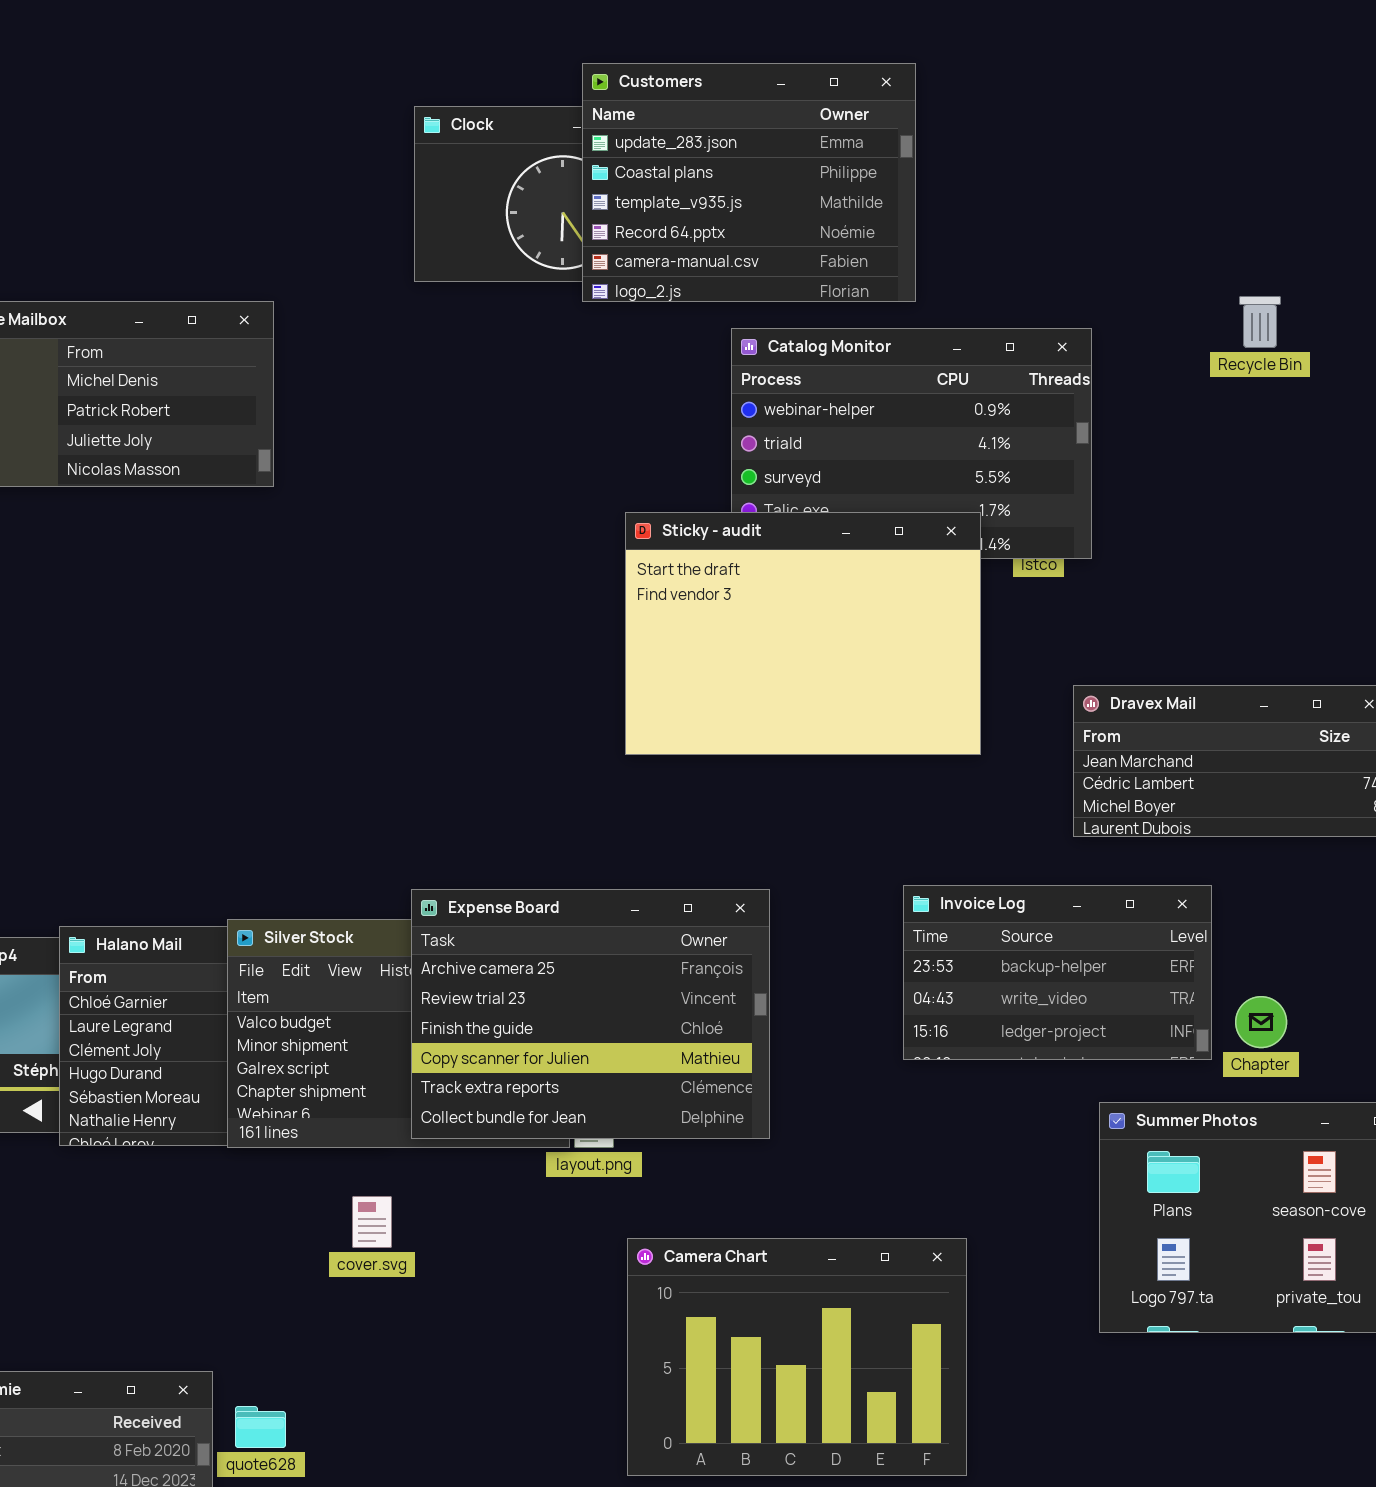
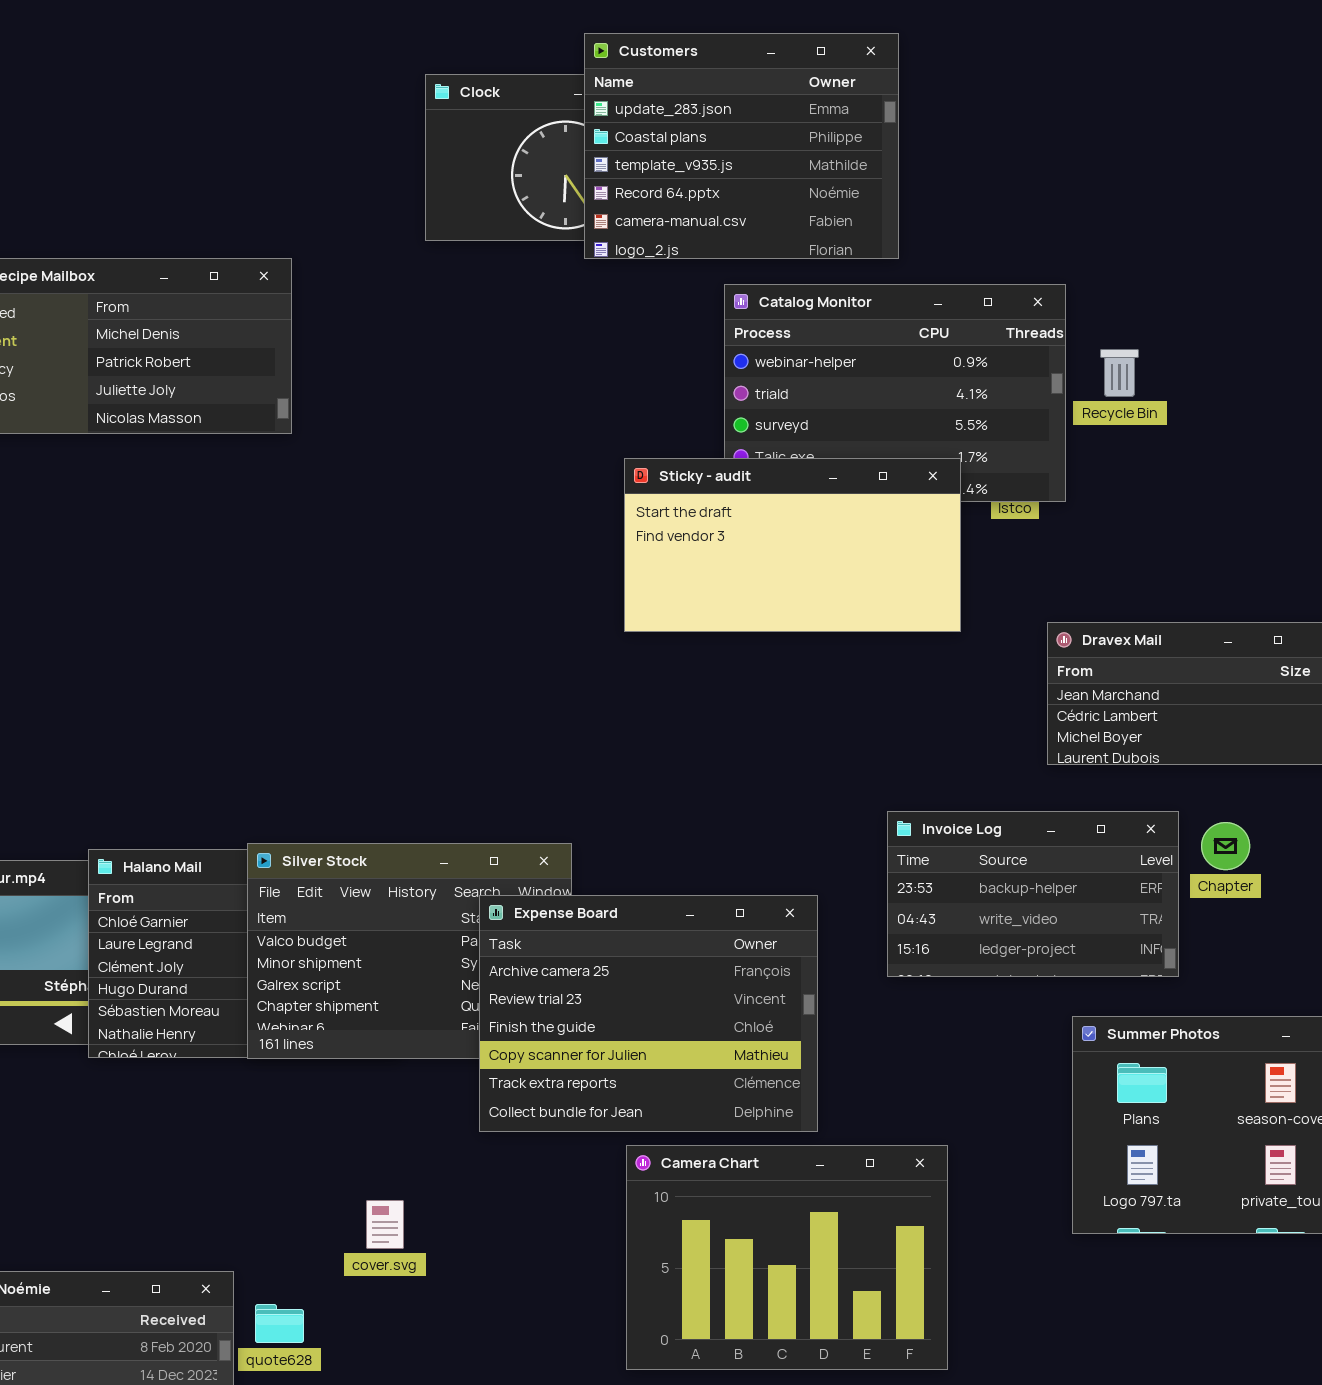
Recycle Bin: [1239,296,1281,348] -> [1100,349,1139,397], moved
Sticky - audit: [625,512,981,755] -> [624,458,961,632], resized
Expense Board: [411,889,770,1139] -> [479,895,818,1132], moved
Chapter: [1235,996,1287,1048] -> [1201,822,1250,870], moved
cover.svg: [352,1196,392,1248] -> [366,1200,404,1249], moved

